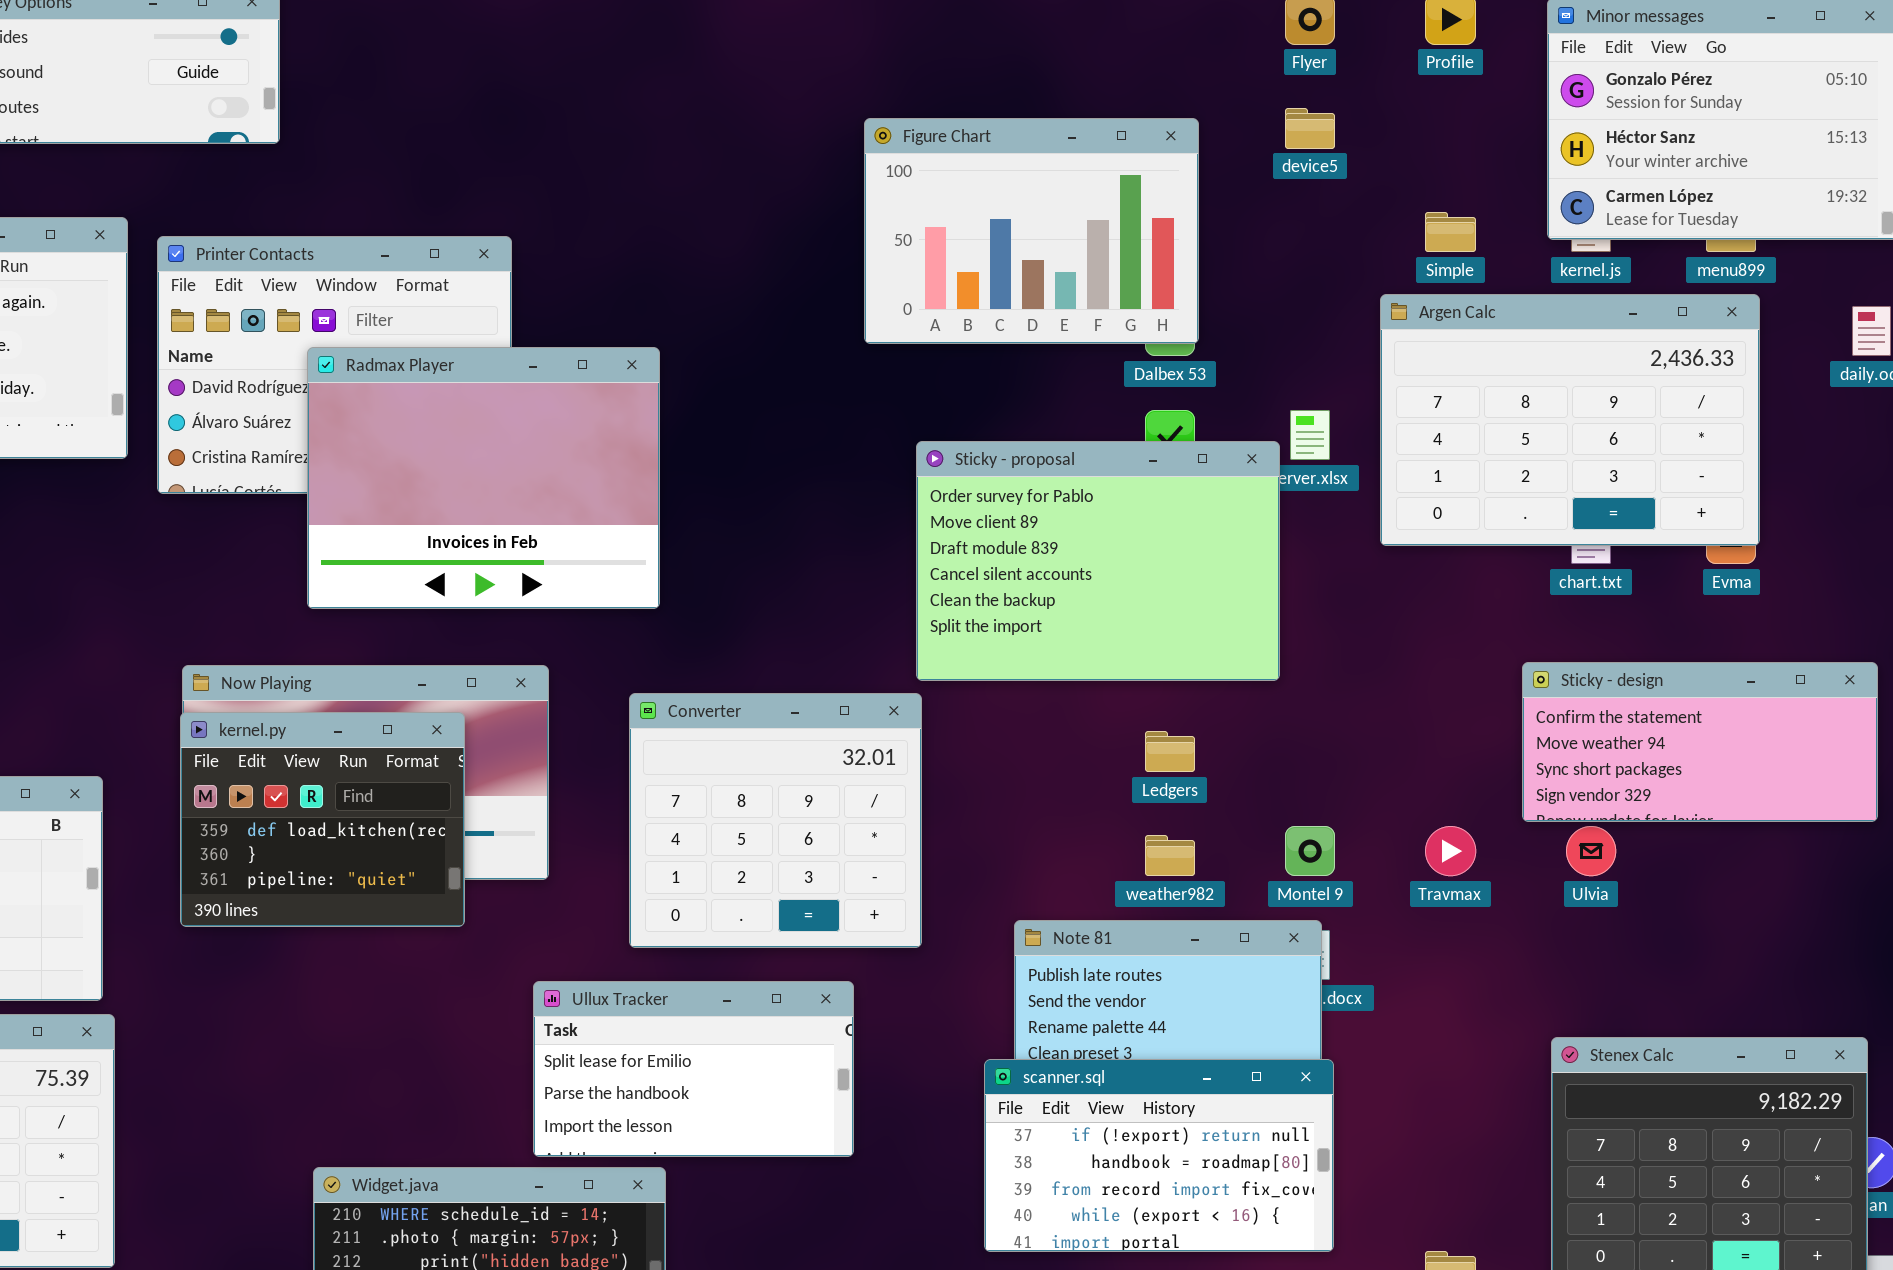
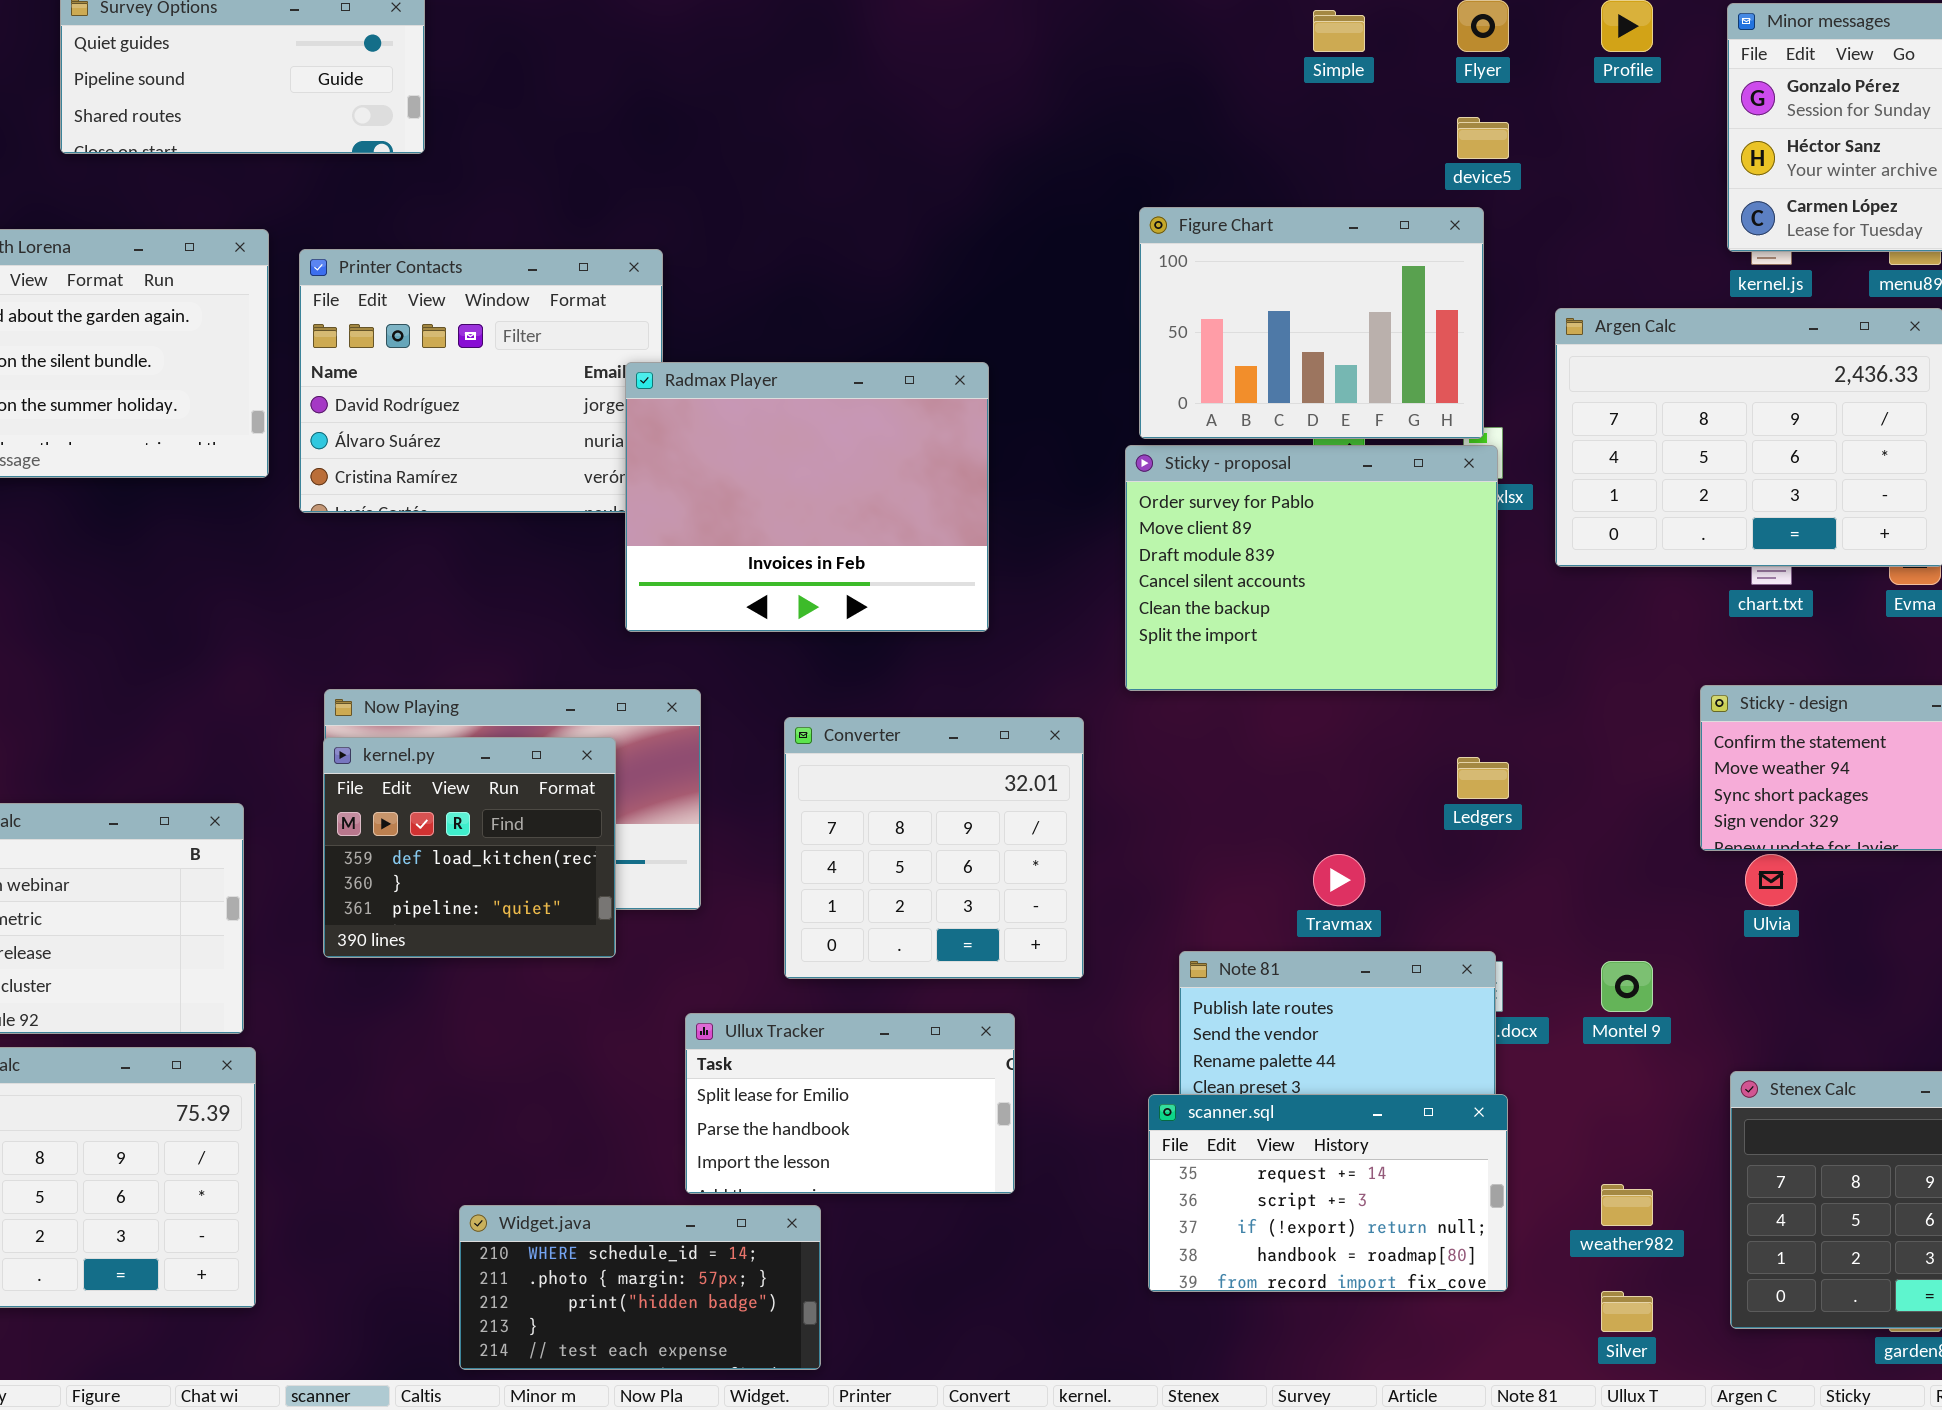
Figure Chart: [864,118,1199,344] -> [1139,207,1484,439], moved
Simple: [1425,212,1476,252] -> [1313,10,1365,52], moved
Radmax Player: [307,347,660,609] -> [625,362,989,632], moved
Sticky - proposal: [916,441,1280,681] -> [1125,445,1498,691], moved
Ledgers: [1145,731,1195,772] -> [1457,757,1509,799], moved
Montel 9: [1285,826,1335,876] -> [1601,961,1653,1012], moved
Travmax: [1425,826,1476,876] -> [1313,854,1365,906], moved
weather982: [1145,835,1195,876] -> [1601,1184,1653,1226], moved
scanner.sql: [984,1059,1334,1252] -> [1148,1094,1508,1292], scrolled up 2 rows

